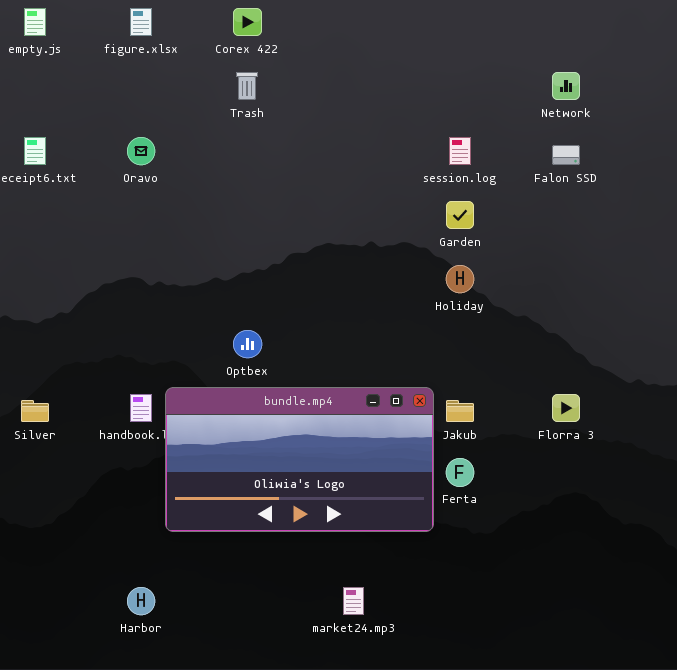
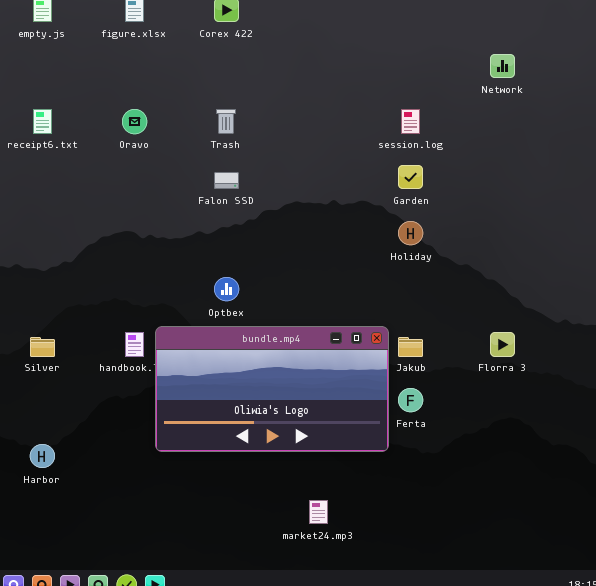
Trash: [236,72,258,100] -> [216,109,236,134], moved
Falon SSD: [552,145,580,165] -> [214,172,239,189], moved
Harbor: [127,587,155,615] -> [30,444,55,468], moved

